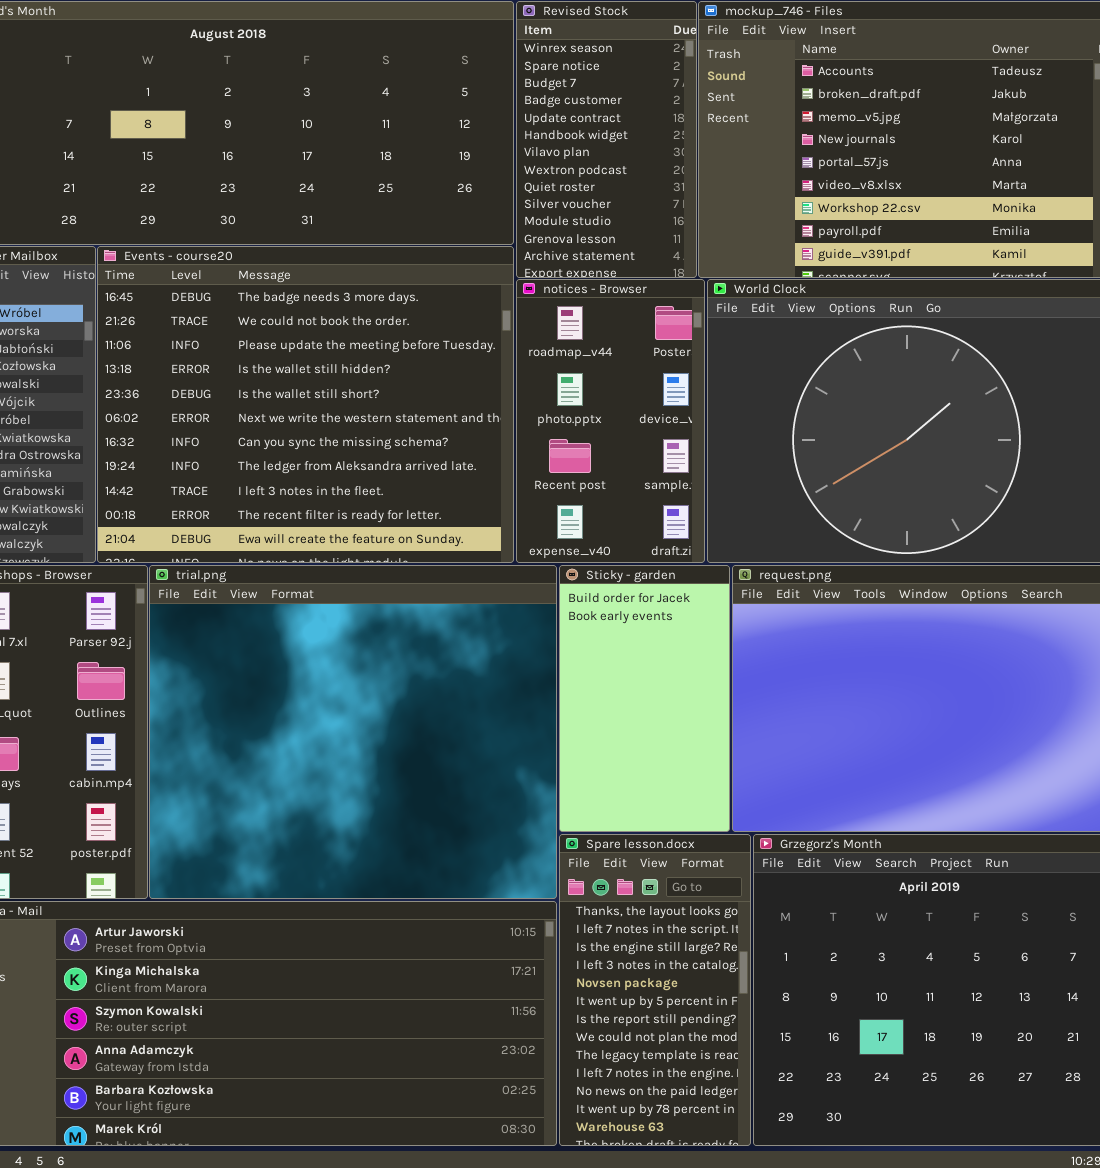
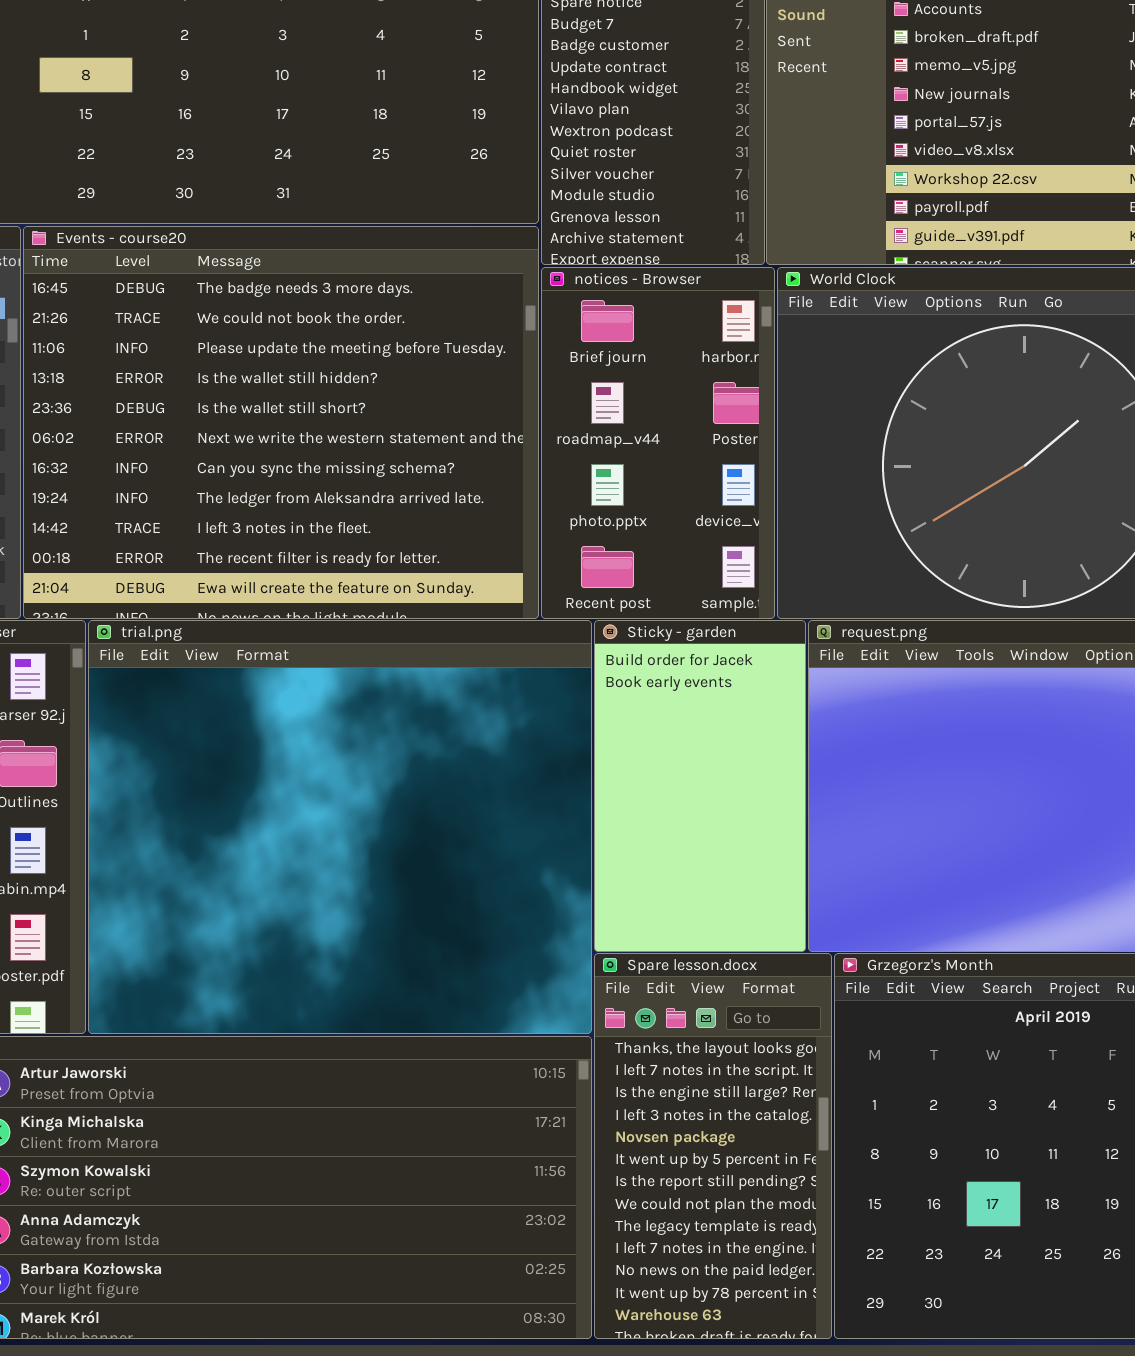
notices - Browser: [516,279,705,563] -> [541,267,775,619], scrolled up 1 row

